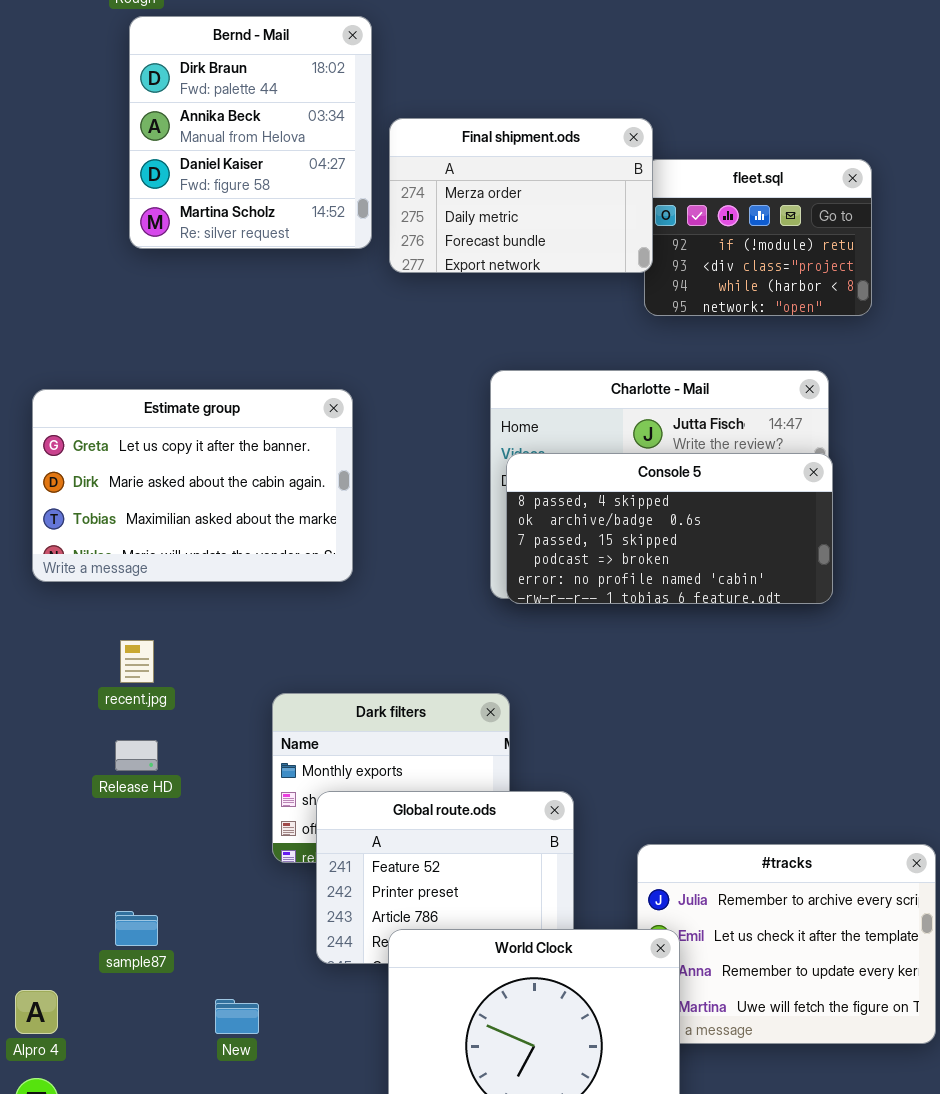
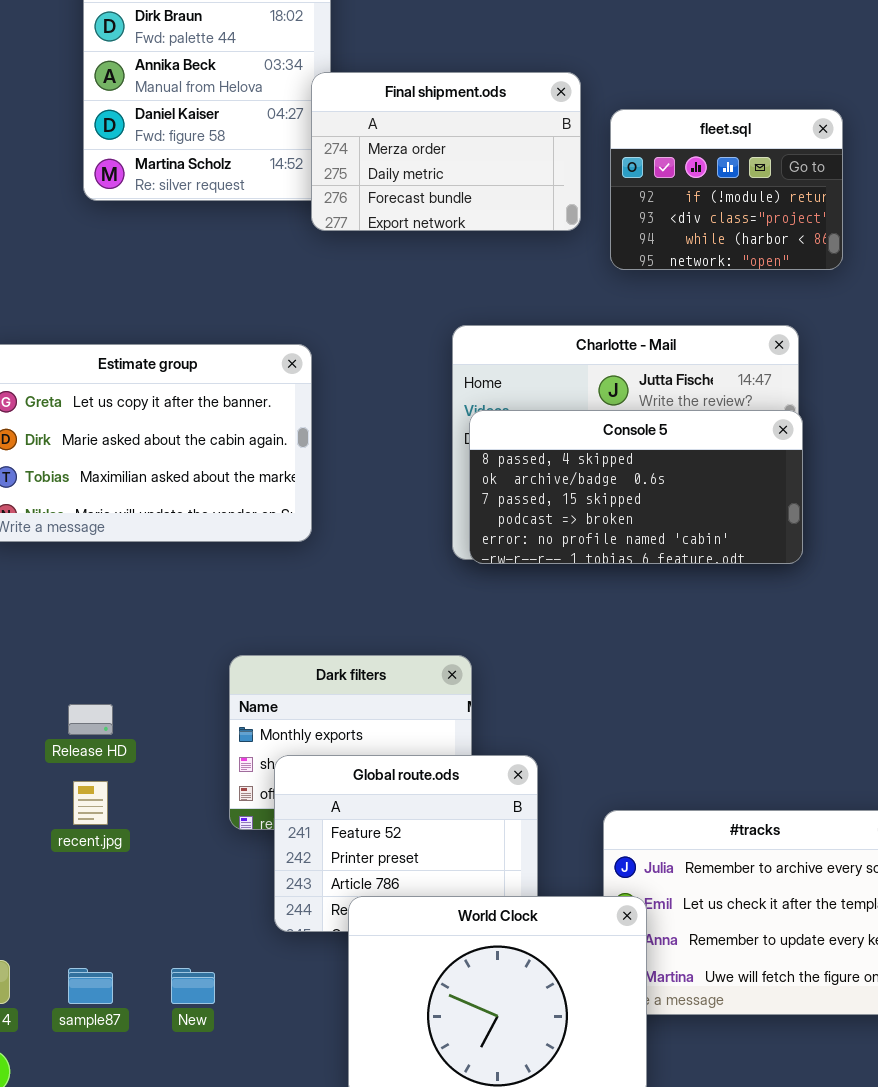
Final shipment.ods: [389,118,653,273] -> [311,72,581,231], moved
recent.jpg: [120,640,154,683] -> [73,781,108,825], moved
sample87: [115,911,158,946] -> [68,968,113,1004], moved

